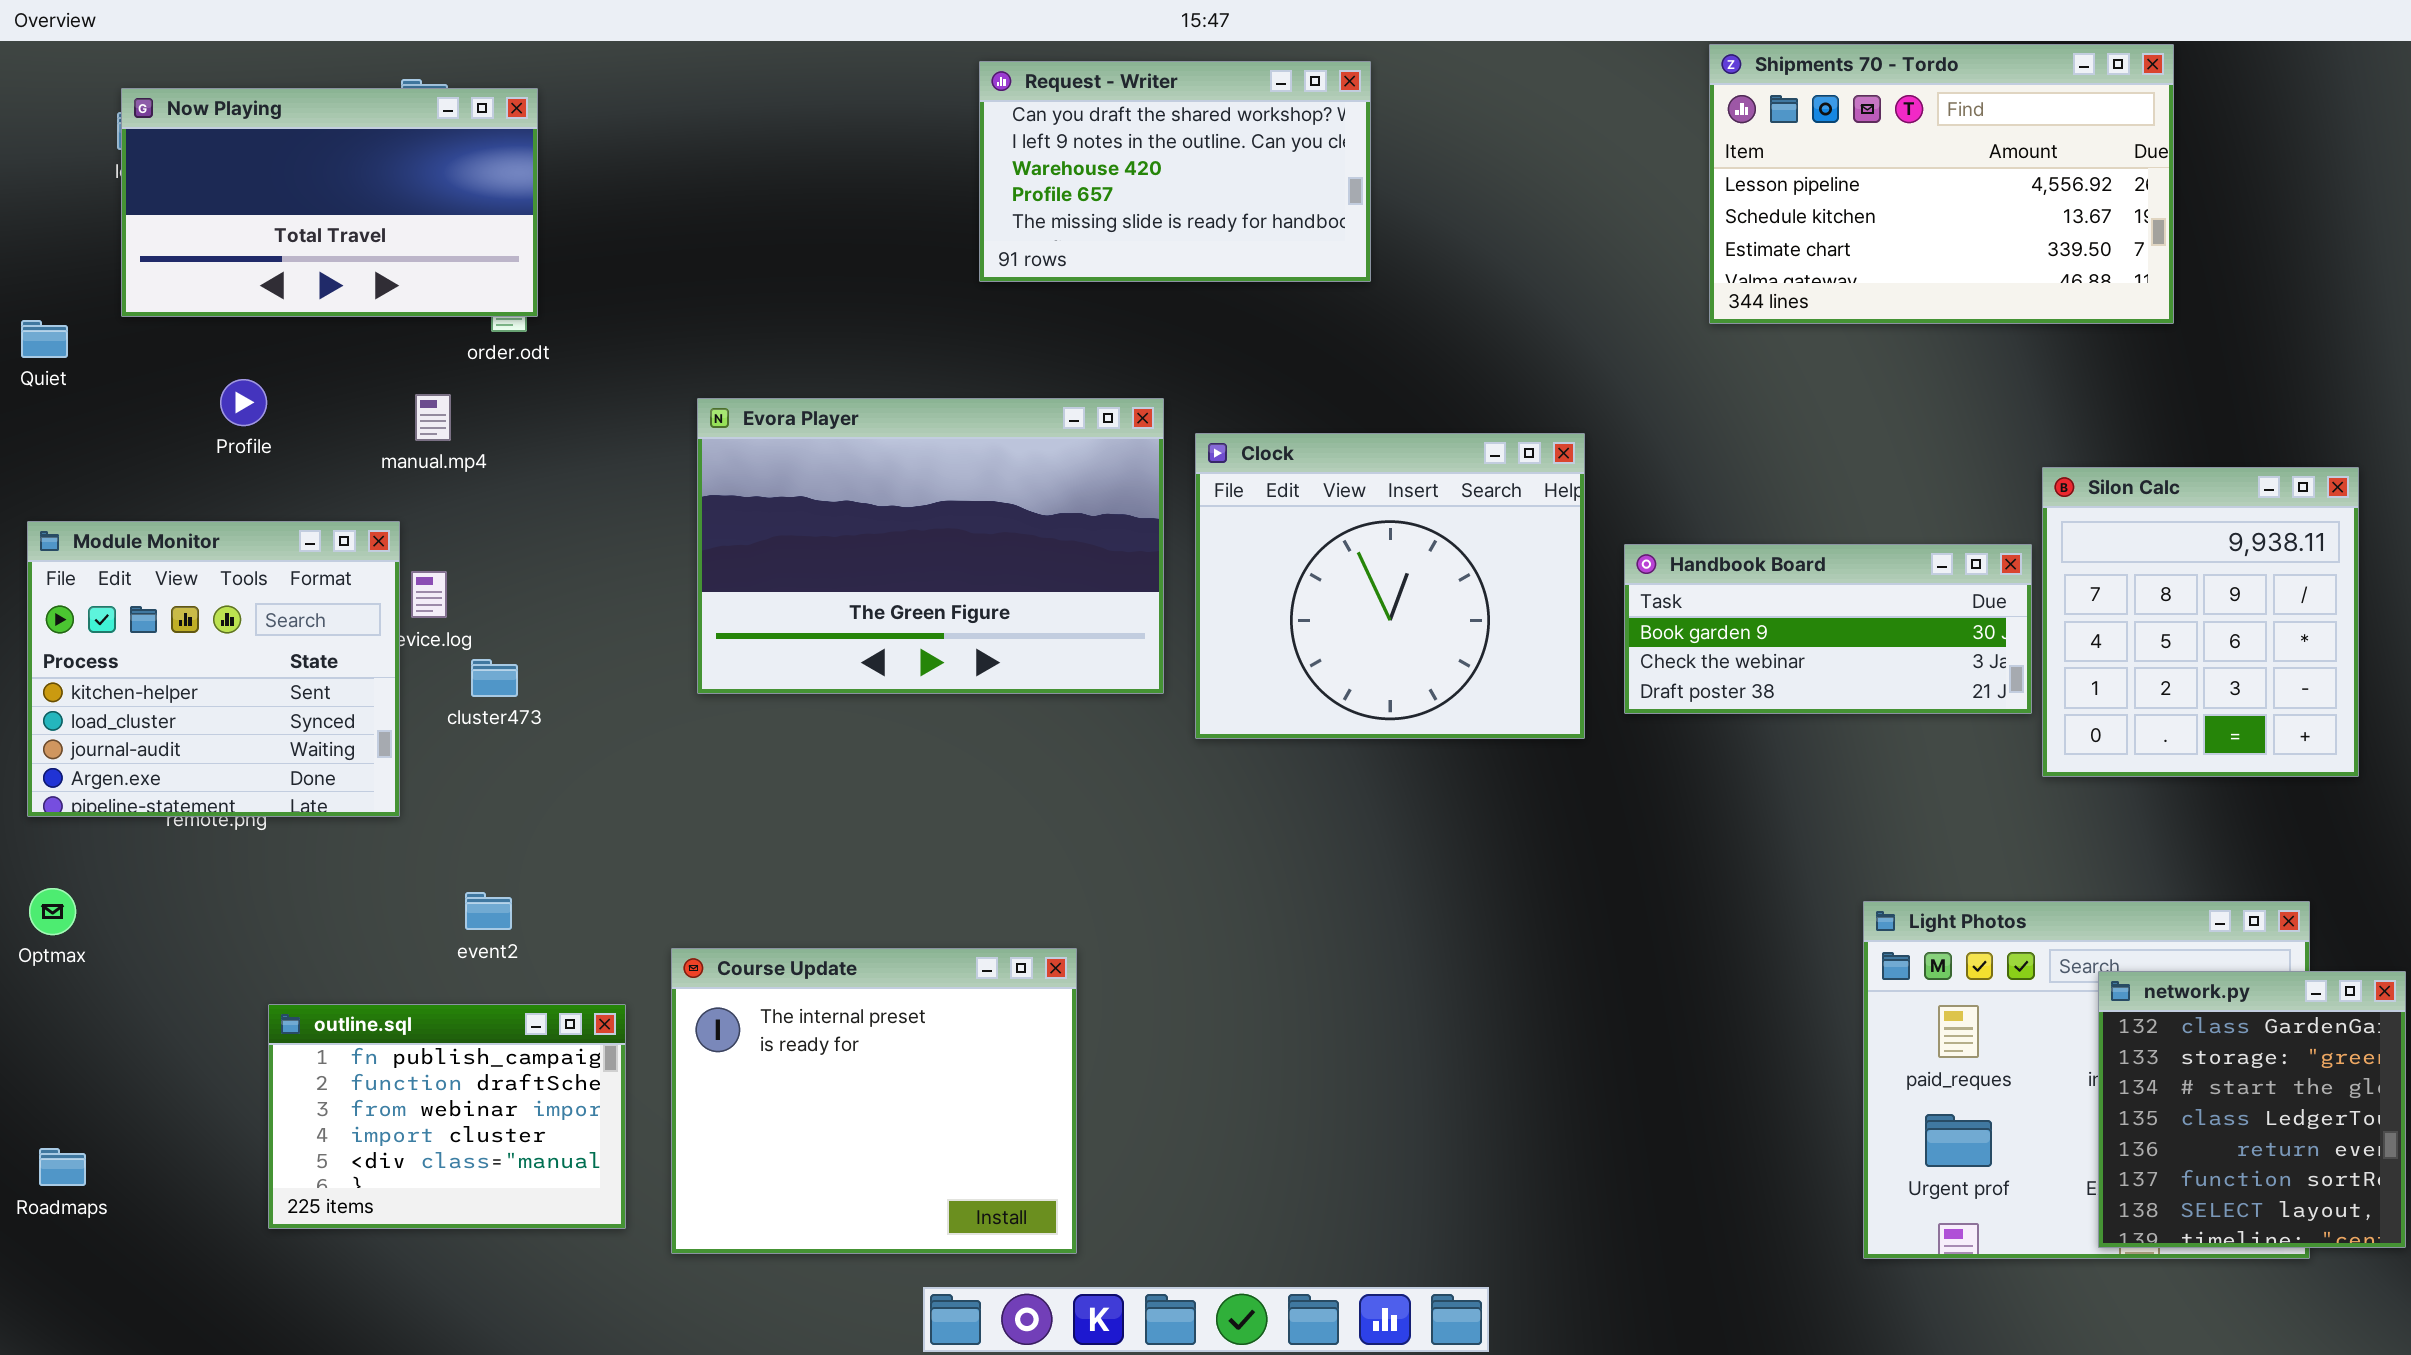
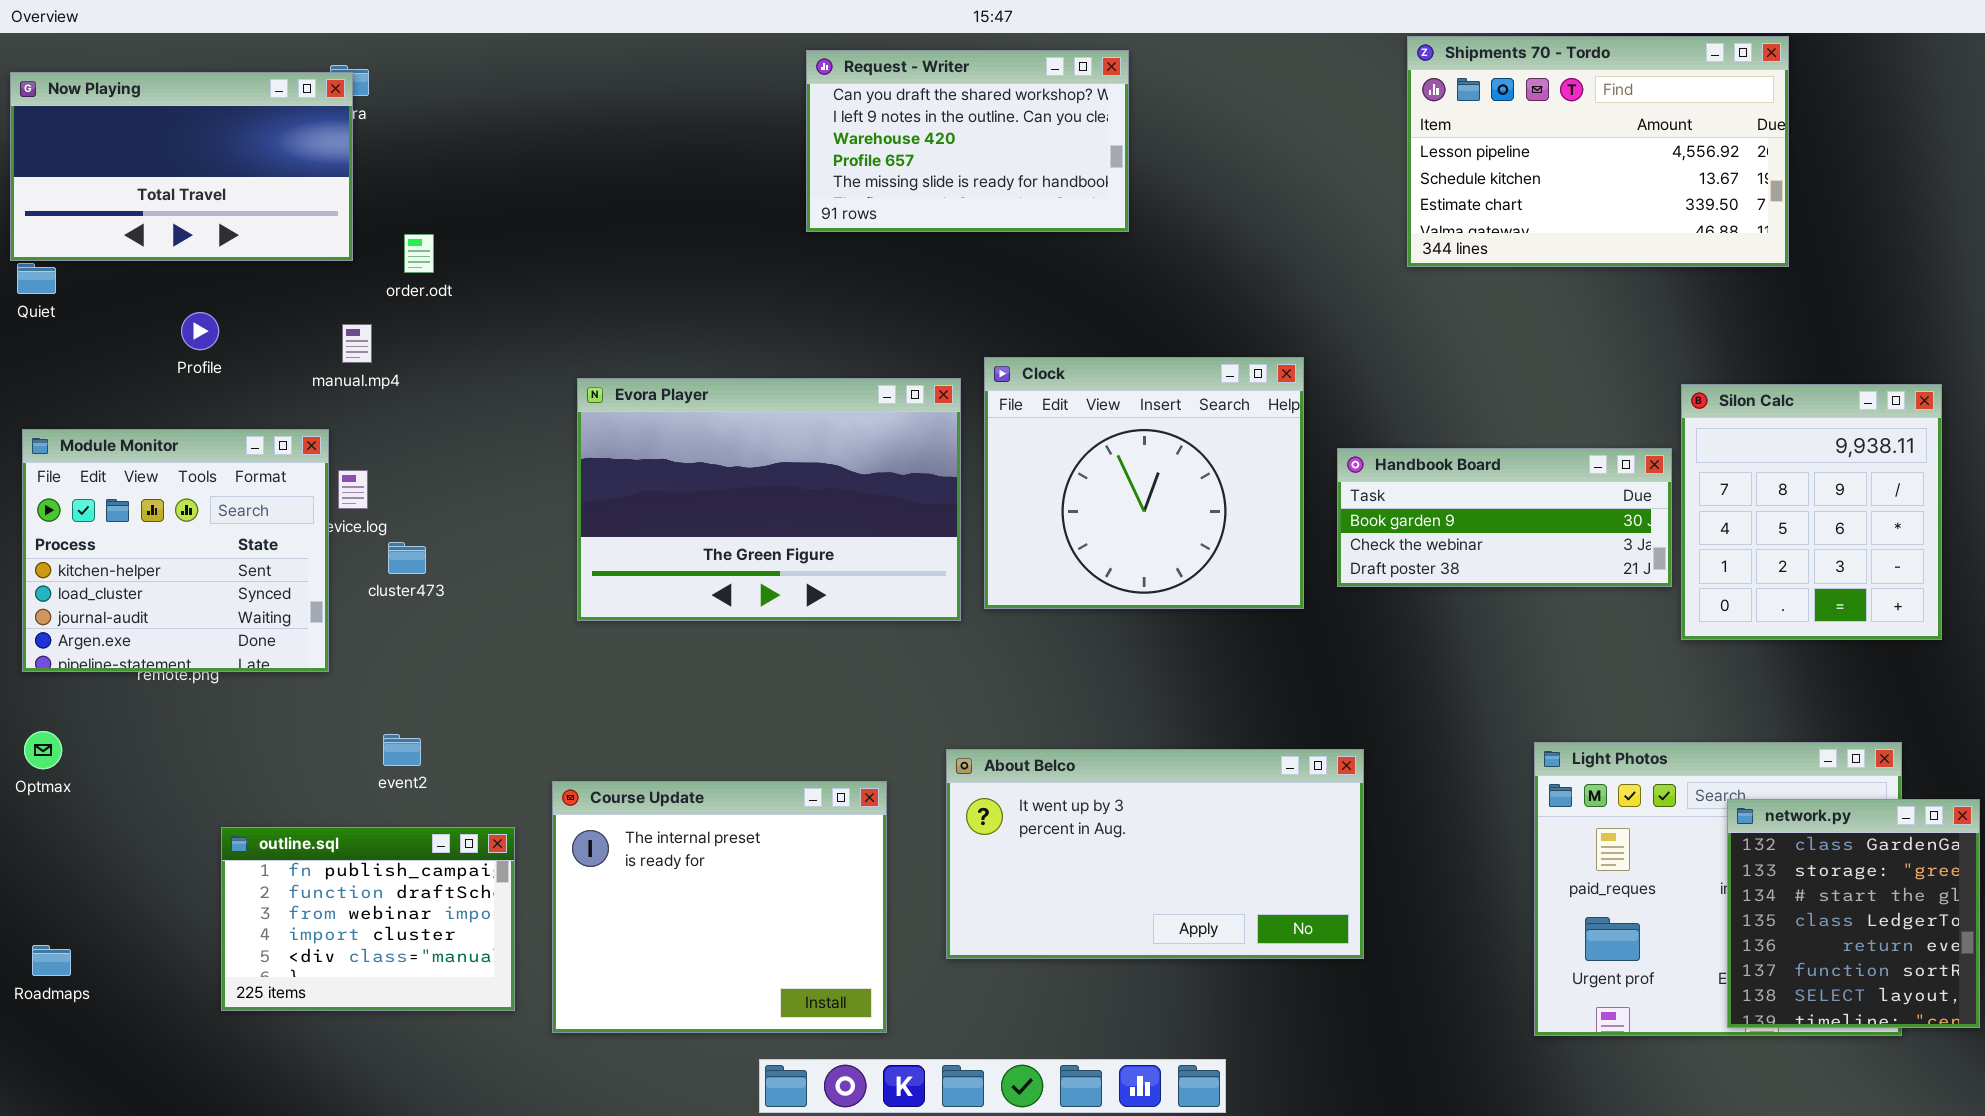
Now Playing: [121,88,538,317] -> [10,72,353,261], moved
Evora Player: [697,398,1164,694] -> [577,378,961,621], moved
About Belco: none -> [946,749,1364,959], opened

